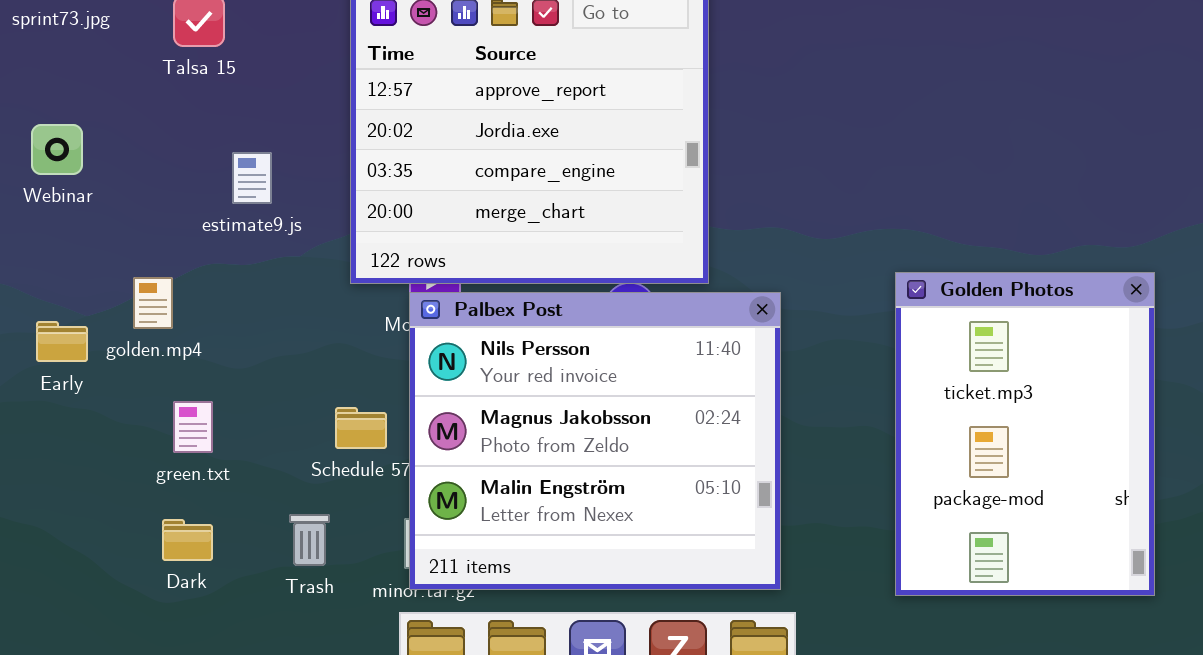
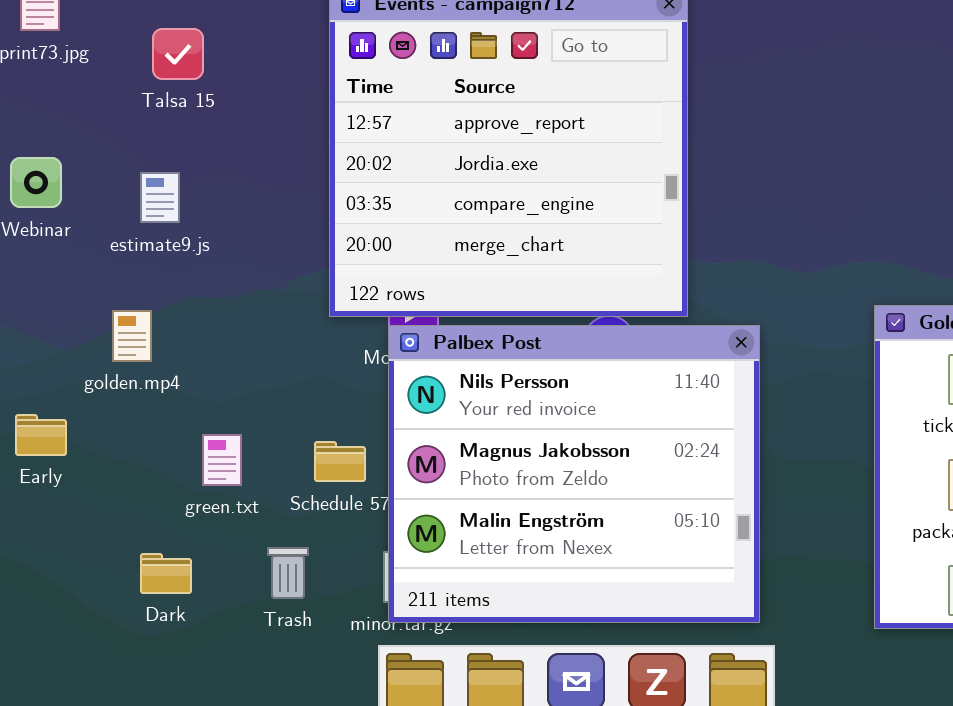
estimate9.js: [232,152,272,204] -> [140,172,180,223], moved
Early: [36,321,88,362] -> [15,414,67,456], moved
green.txt: [173,401,213,453] -> [202,434,242,486], moved

